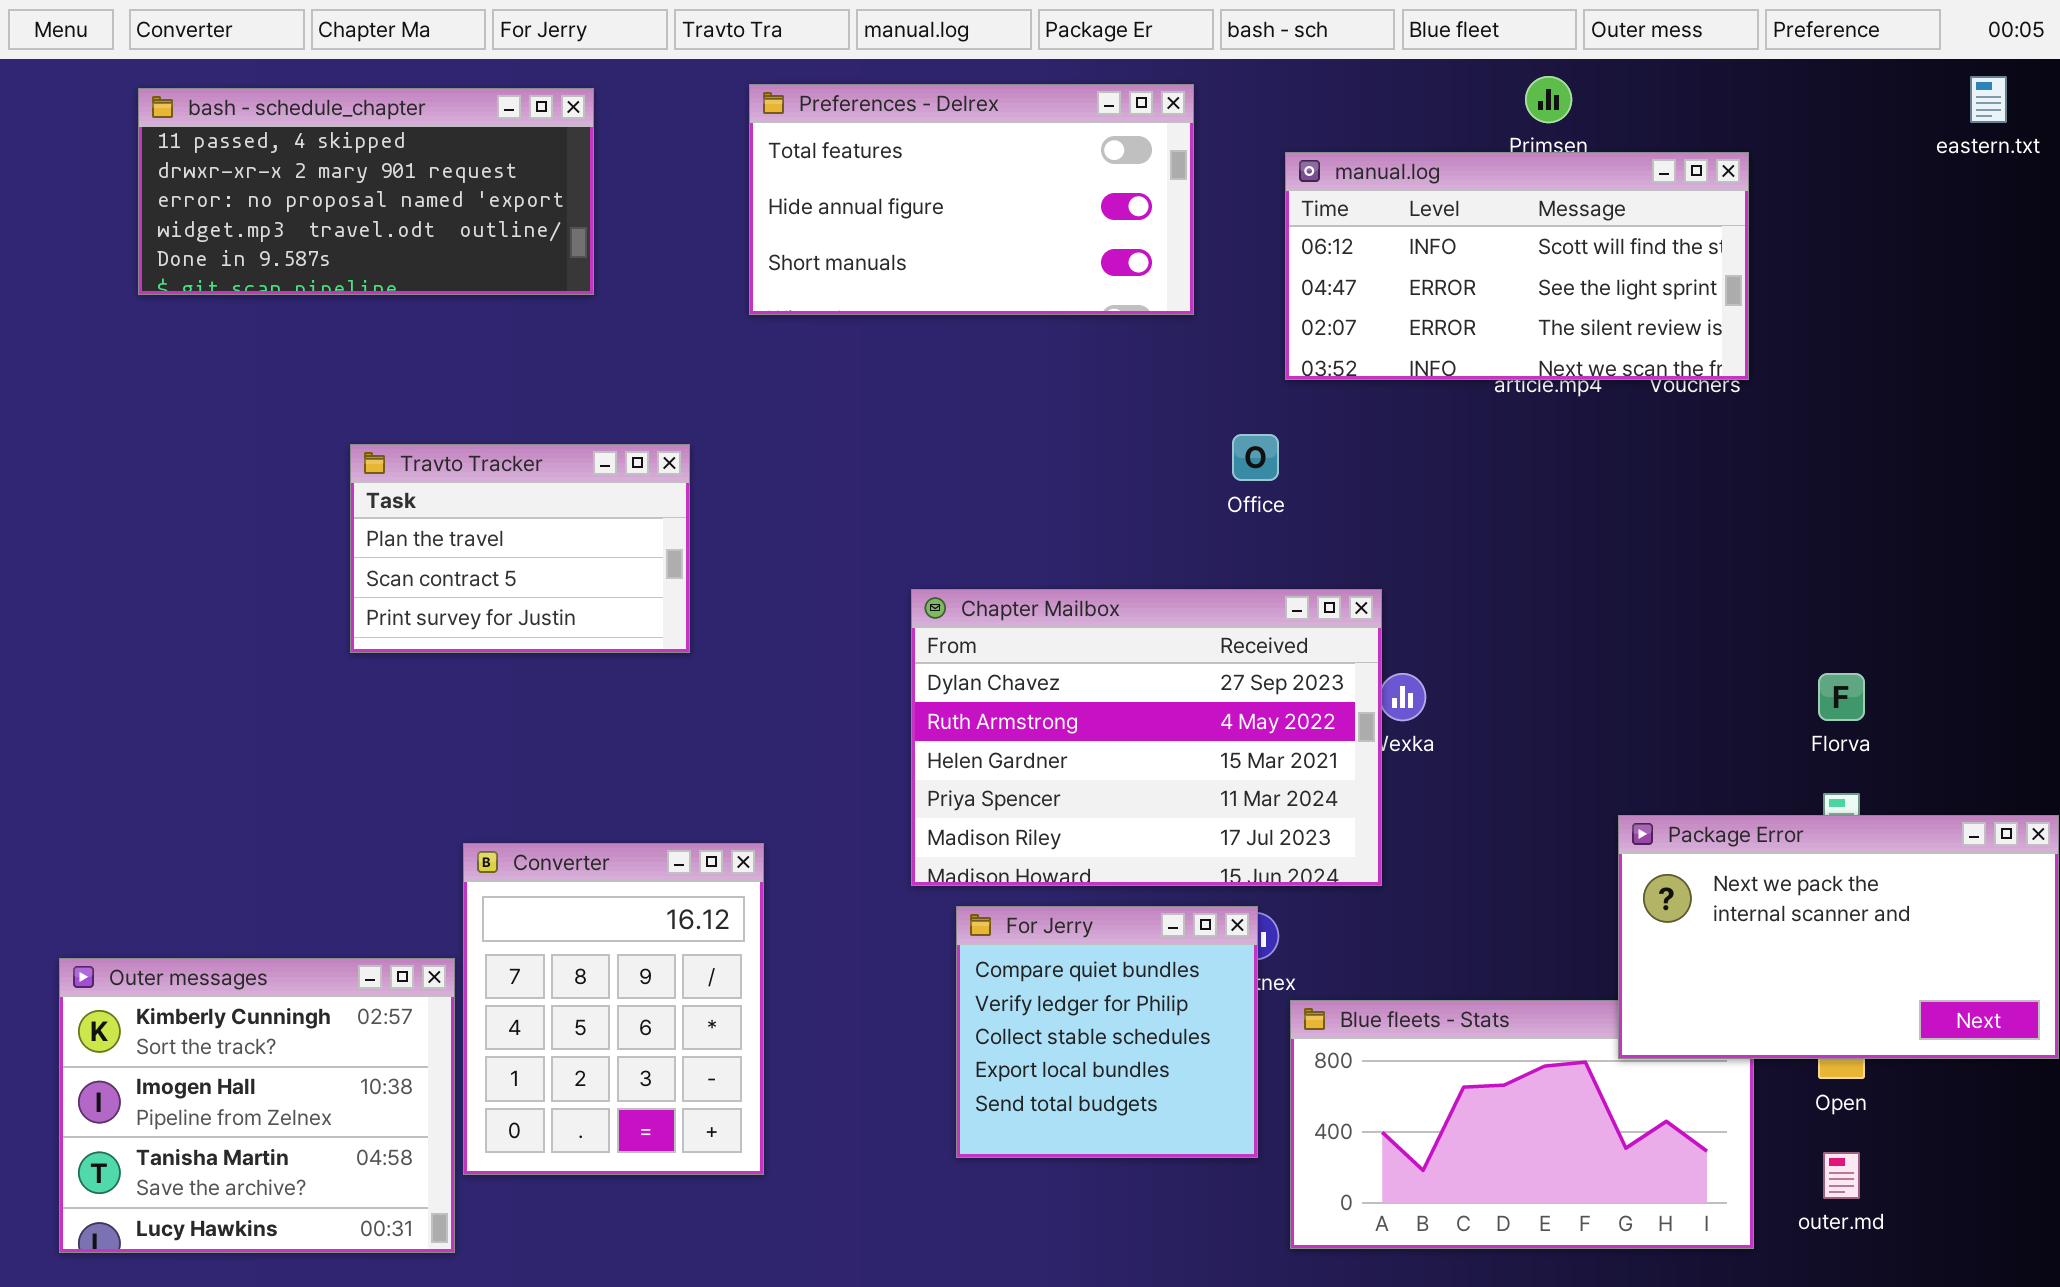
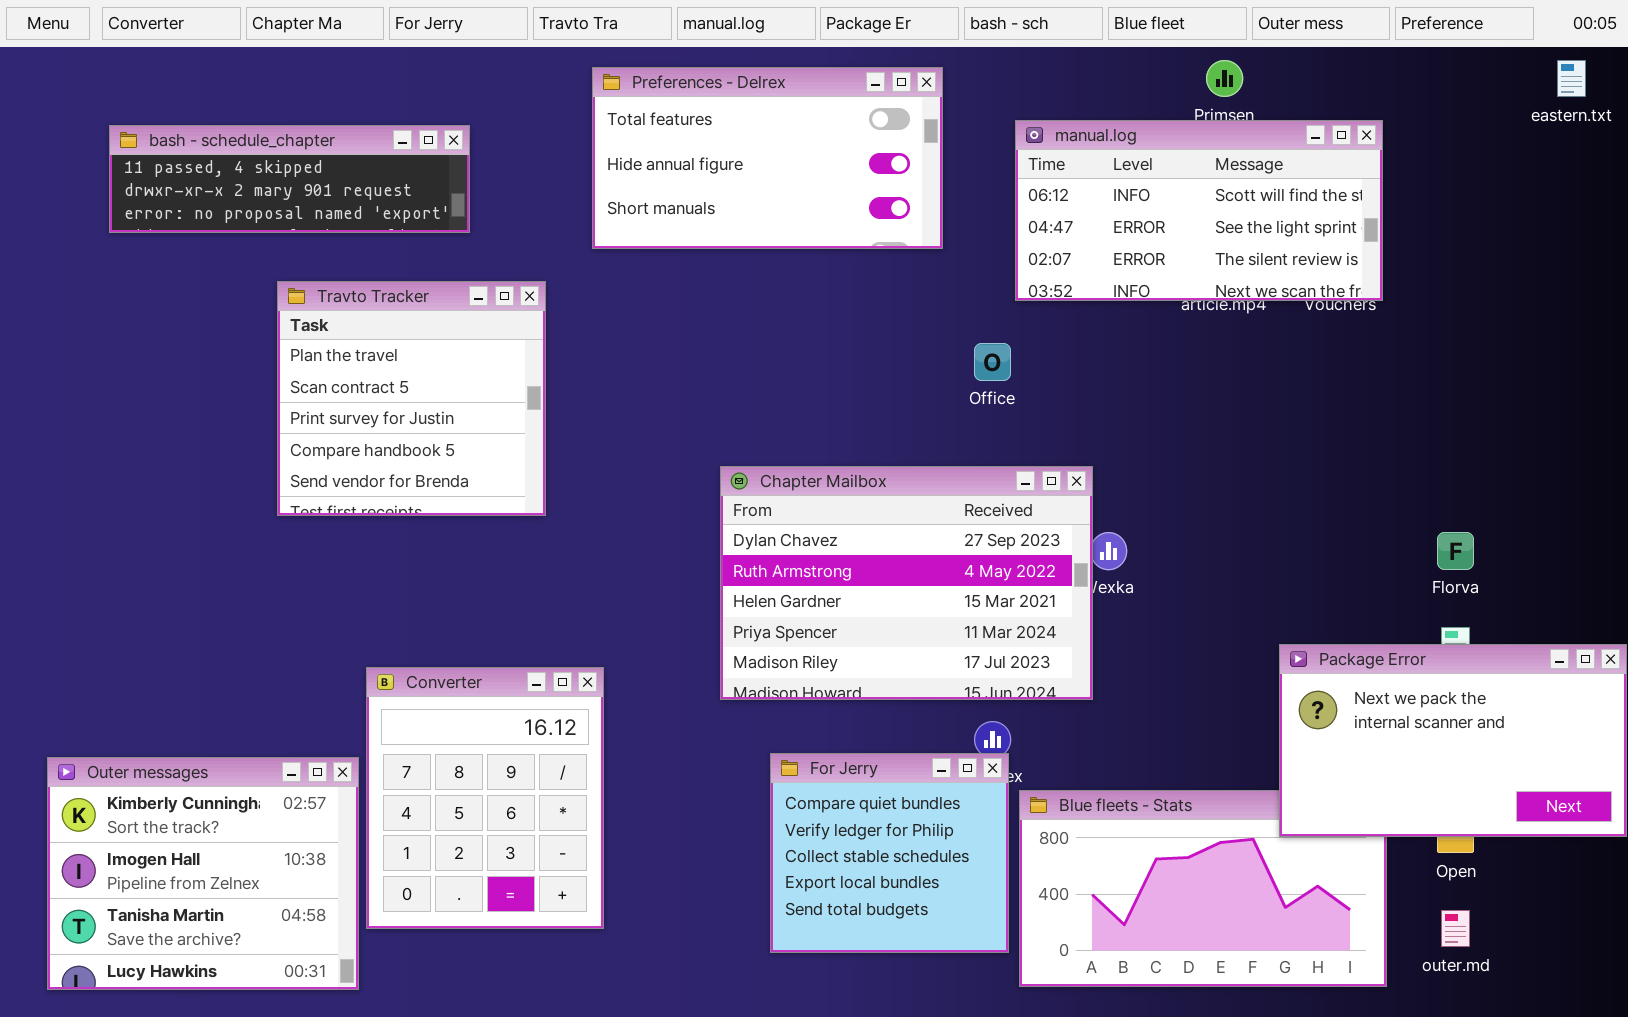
bash - schedule_chapter: [138,88,594,295] -> [109,125,470,233], resized
Travto Tracker: [350,444,690,653] -> [277,281,546,516], resized
For Jerry: [956,906,1258,1158] -> [770,753,1009,953], moved

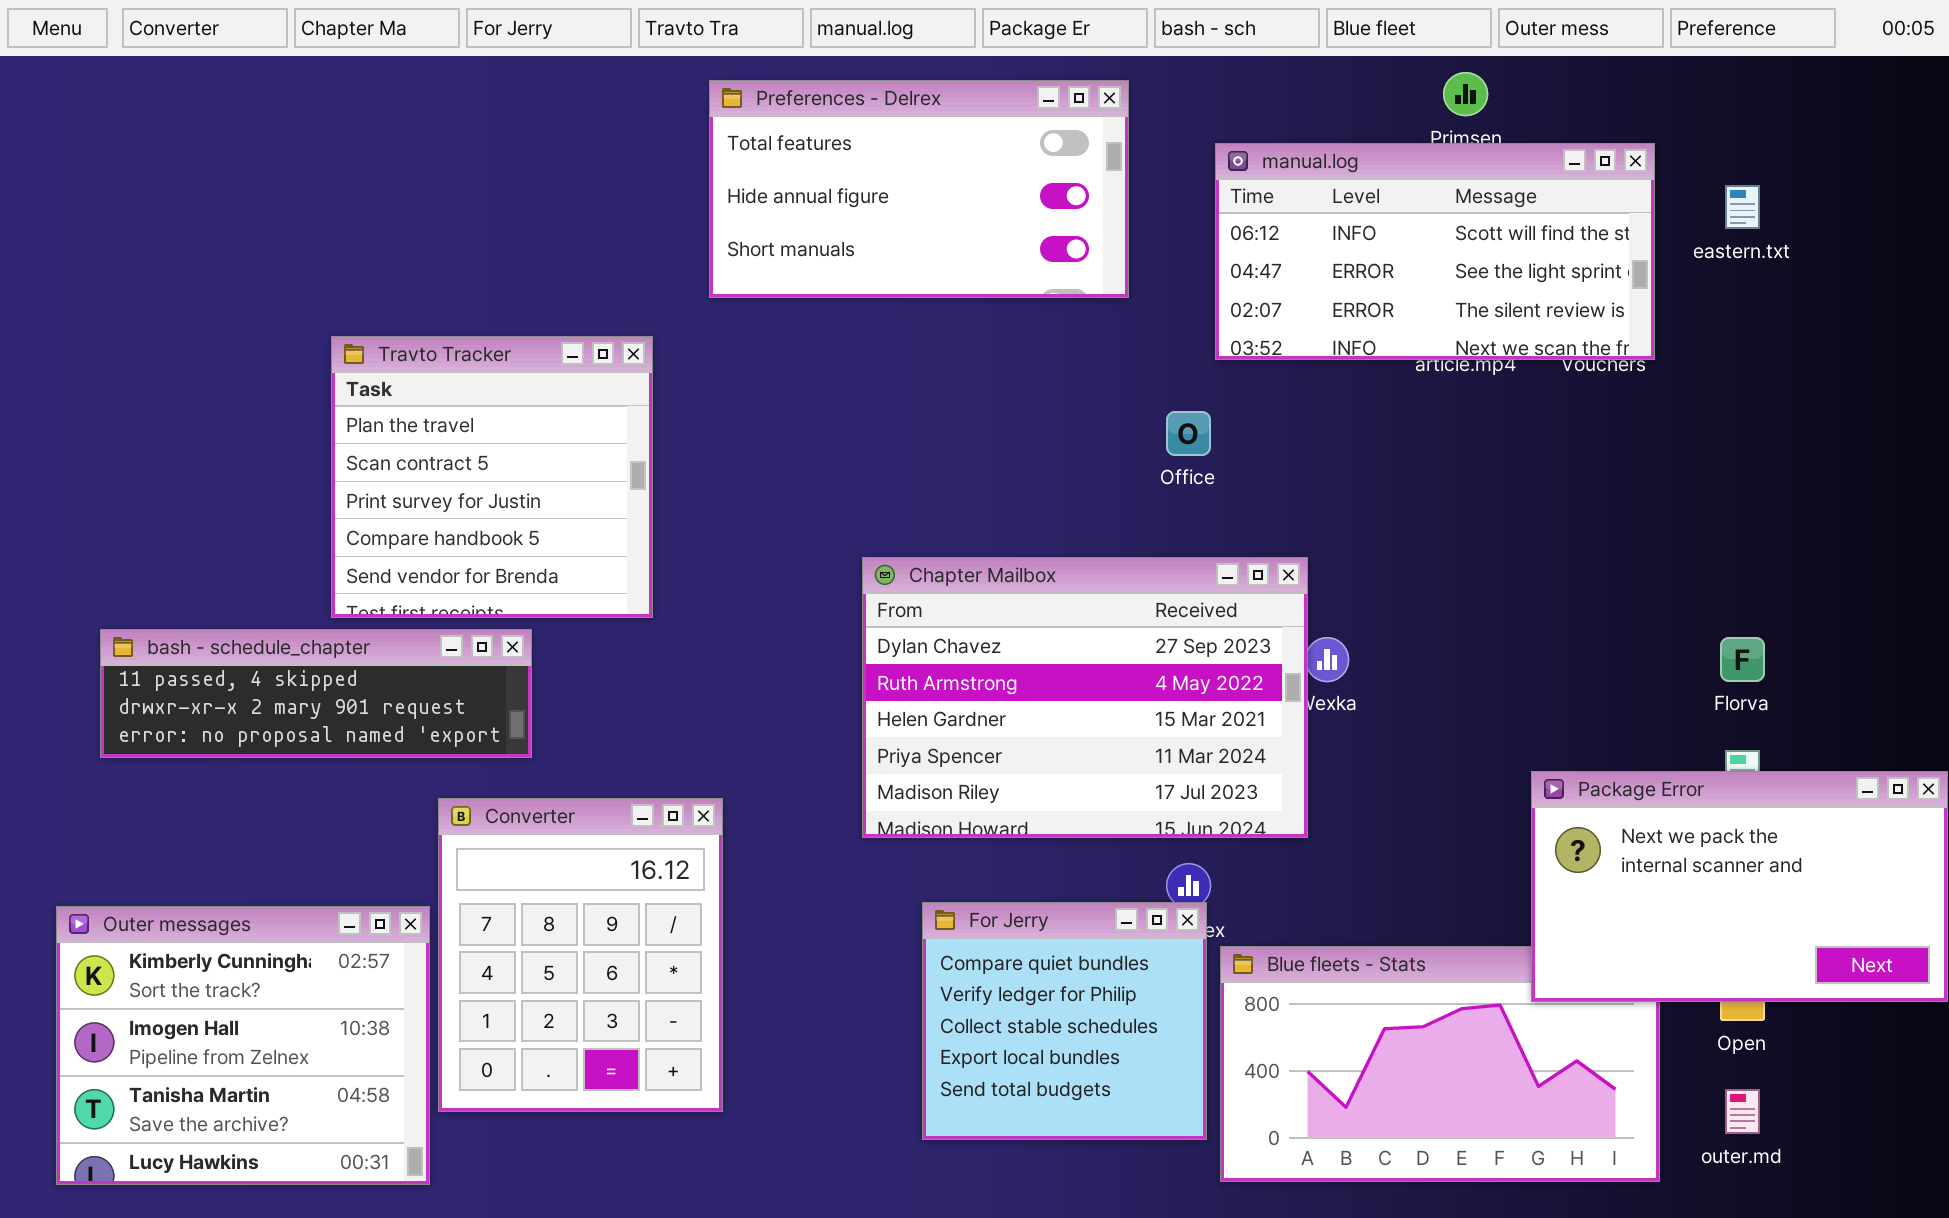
eastern.txt: [1557,60,1586,97] -> [1725,185,1760,229], moved
bash - schedule_chapter: [109,125,470,233] -> [100,629,532,758], moved

